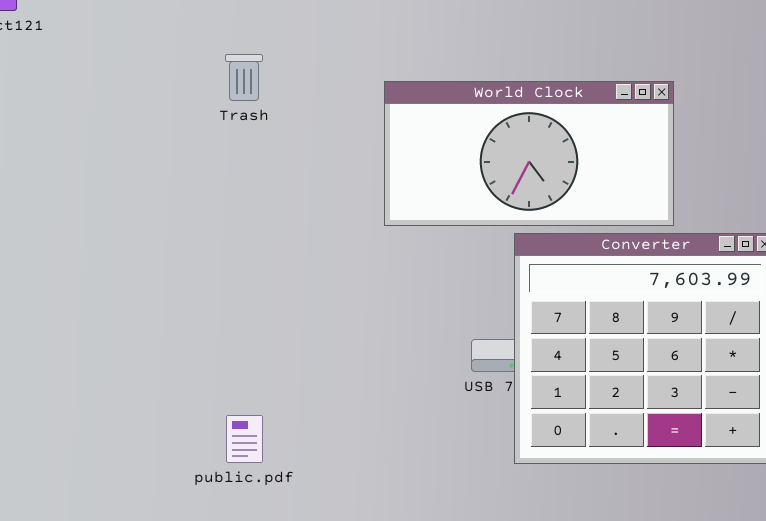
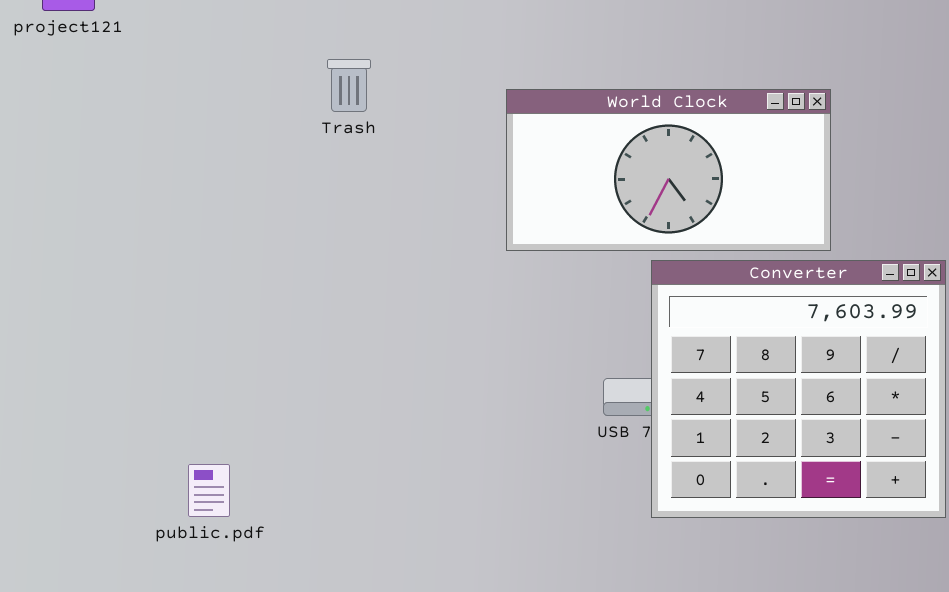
public.pdf: [226,415,263,463] -> [188,464,230,517], moved

